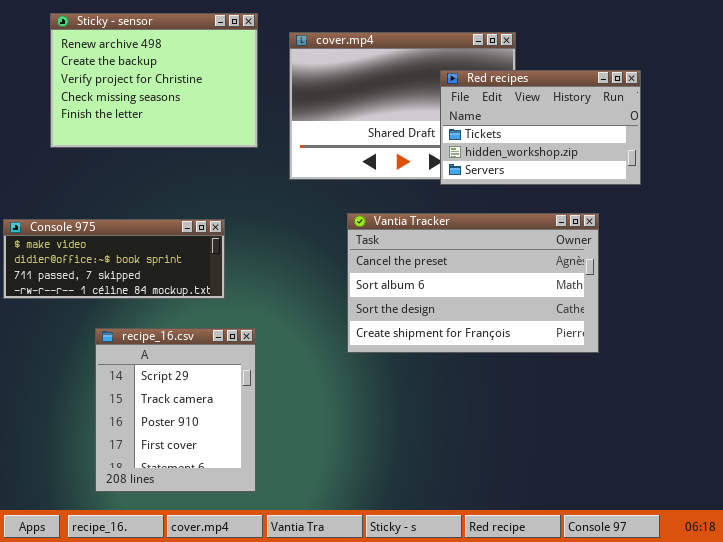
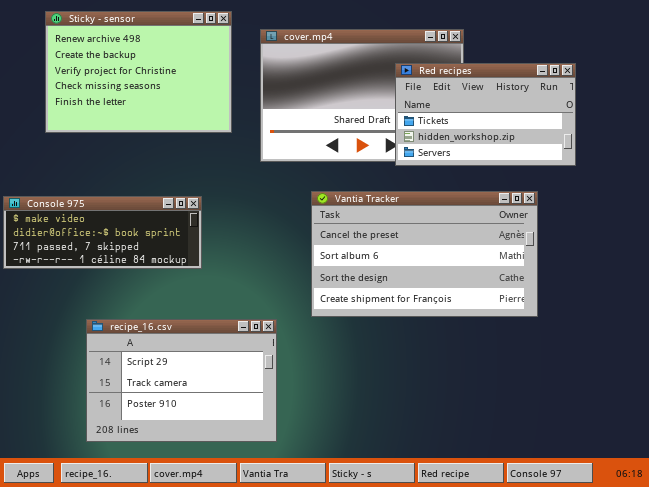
recipe_16.csv: [95,328,256,492] -> [86,319,277,442], resized

